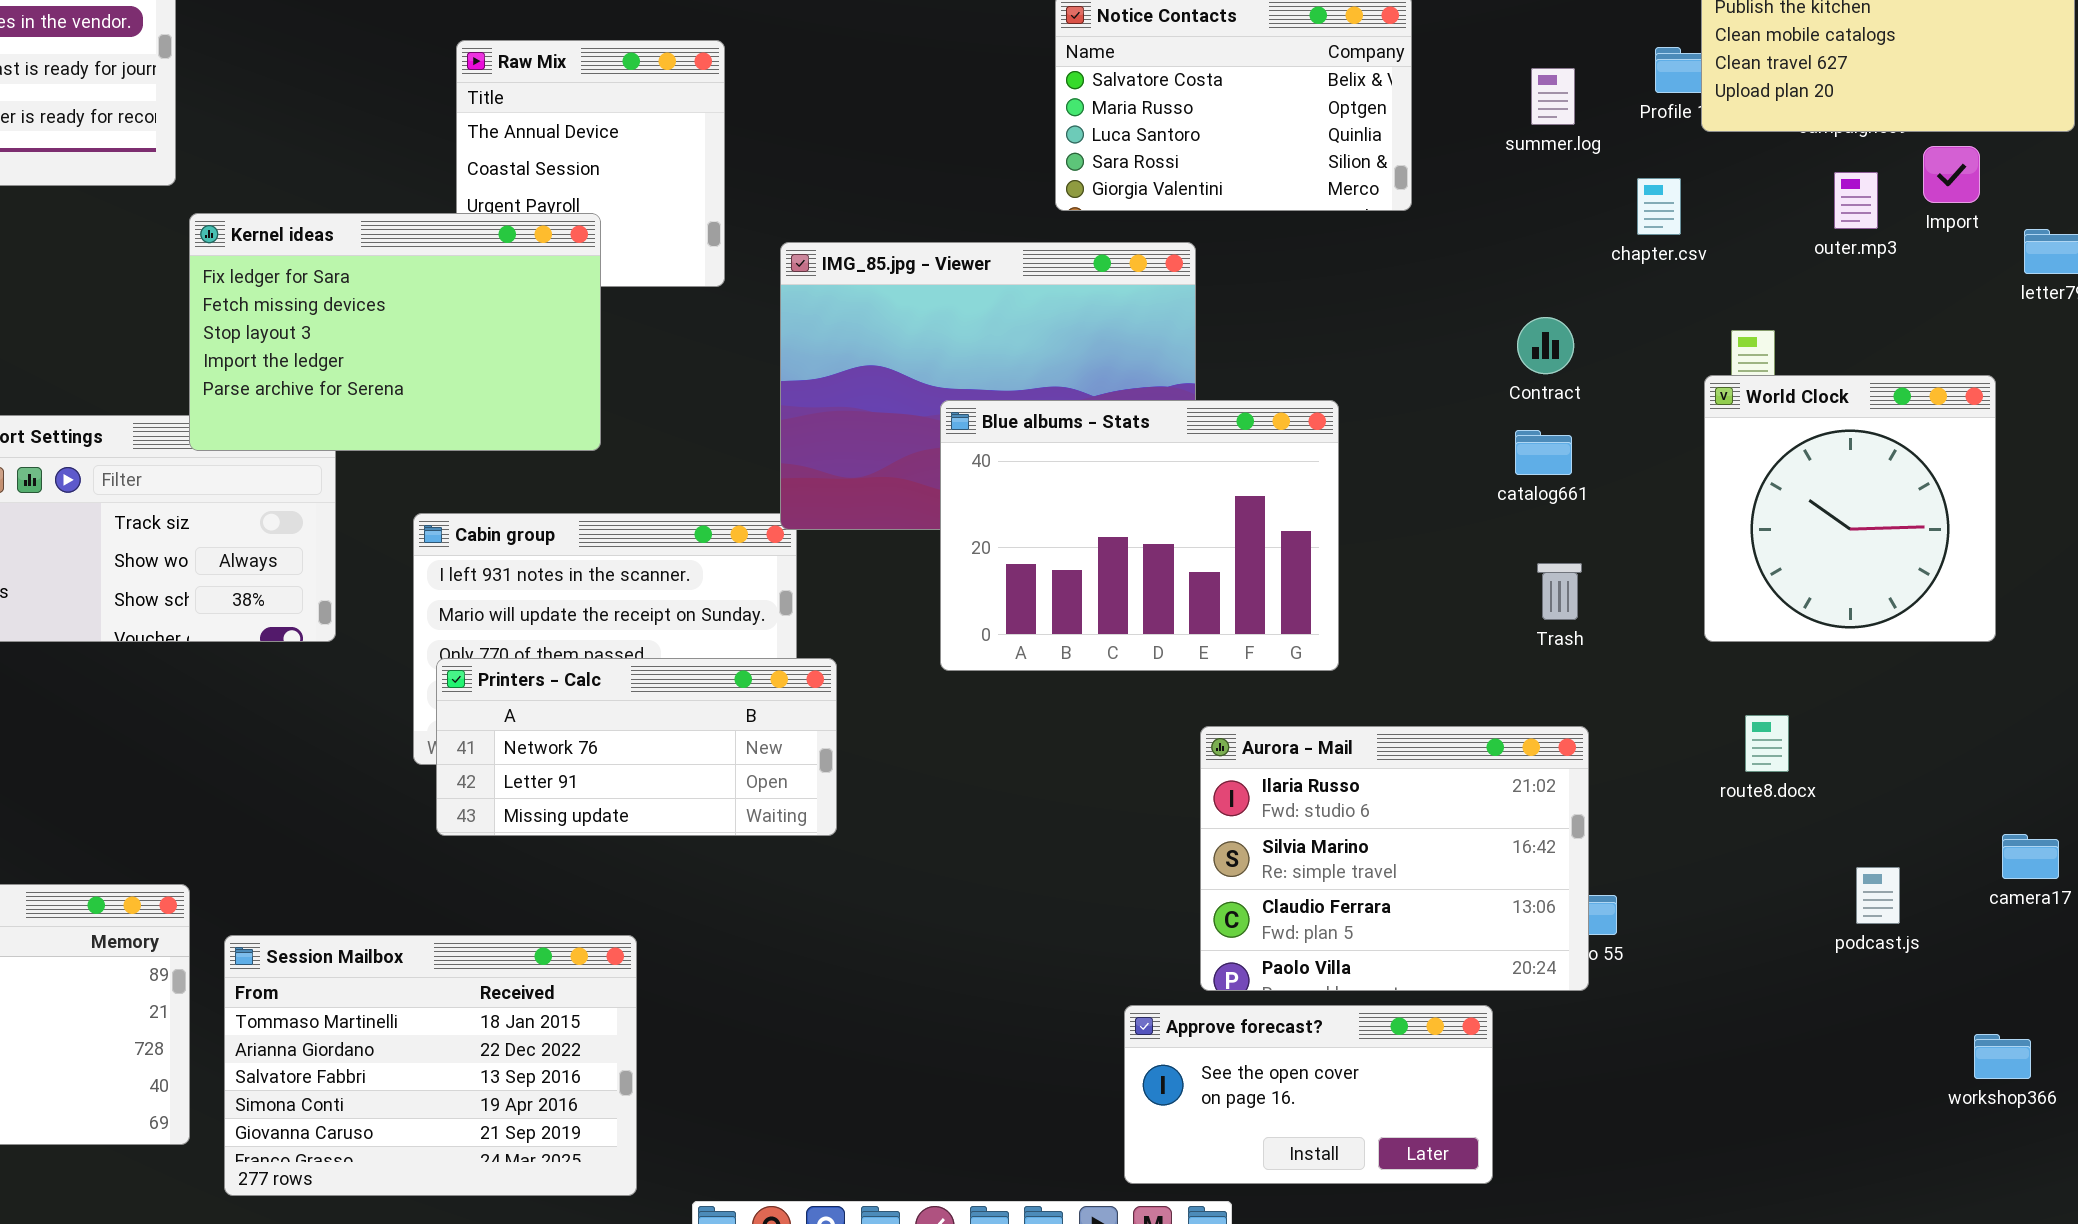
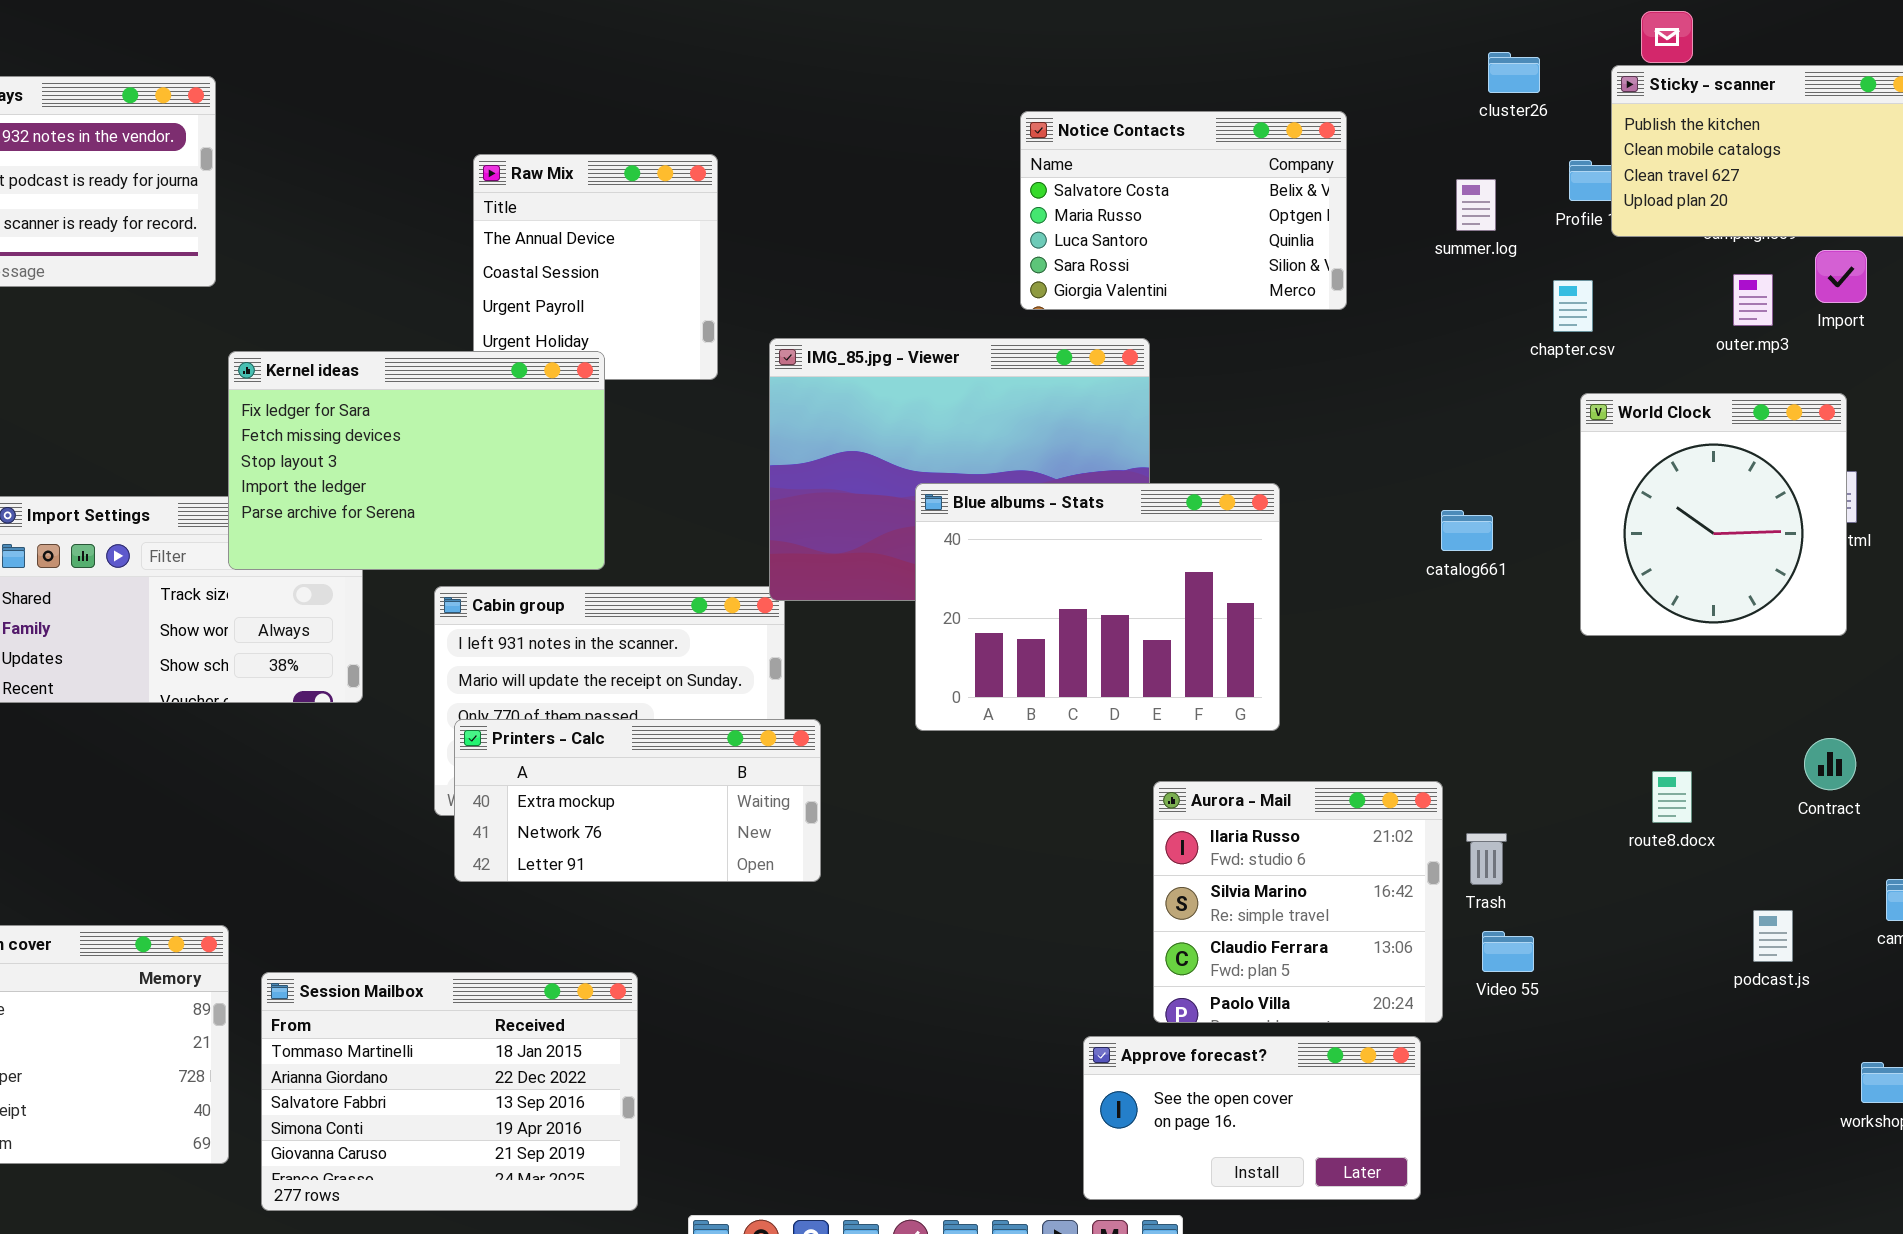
Kernel ideas: [189,213,601,451] -> [228,351,605,570], moved
Contract: [1517,317,1574,374] -> [1804,738,1856,790], moved
World Clock: [1704,375,1996,642] -> [1580,393,1847,636], moved
Trash: [1537,563,1582,620] -> [1466,833,1507,885], moved
Printers - Calc: [436,658,837,836] -> [454,719,821,882], scrolled up 1 row
Aurora - Mail: [1200,726,1589,991] -> [1153,781,1443,1023], resized

